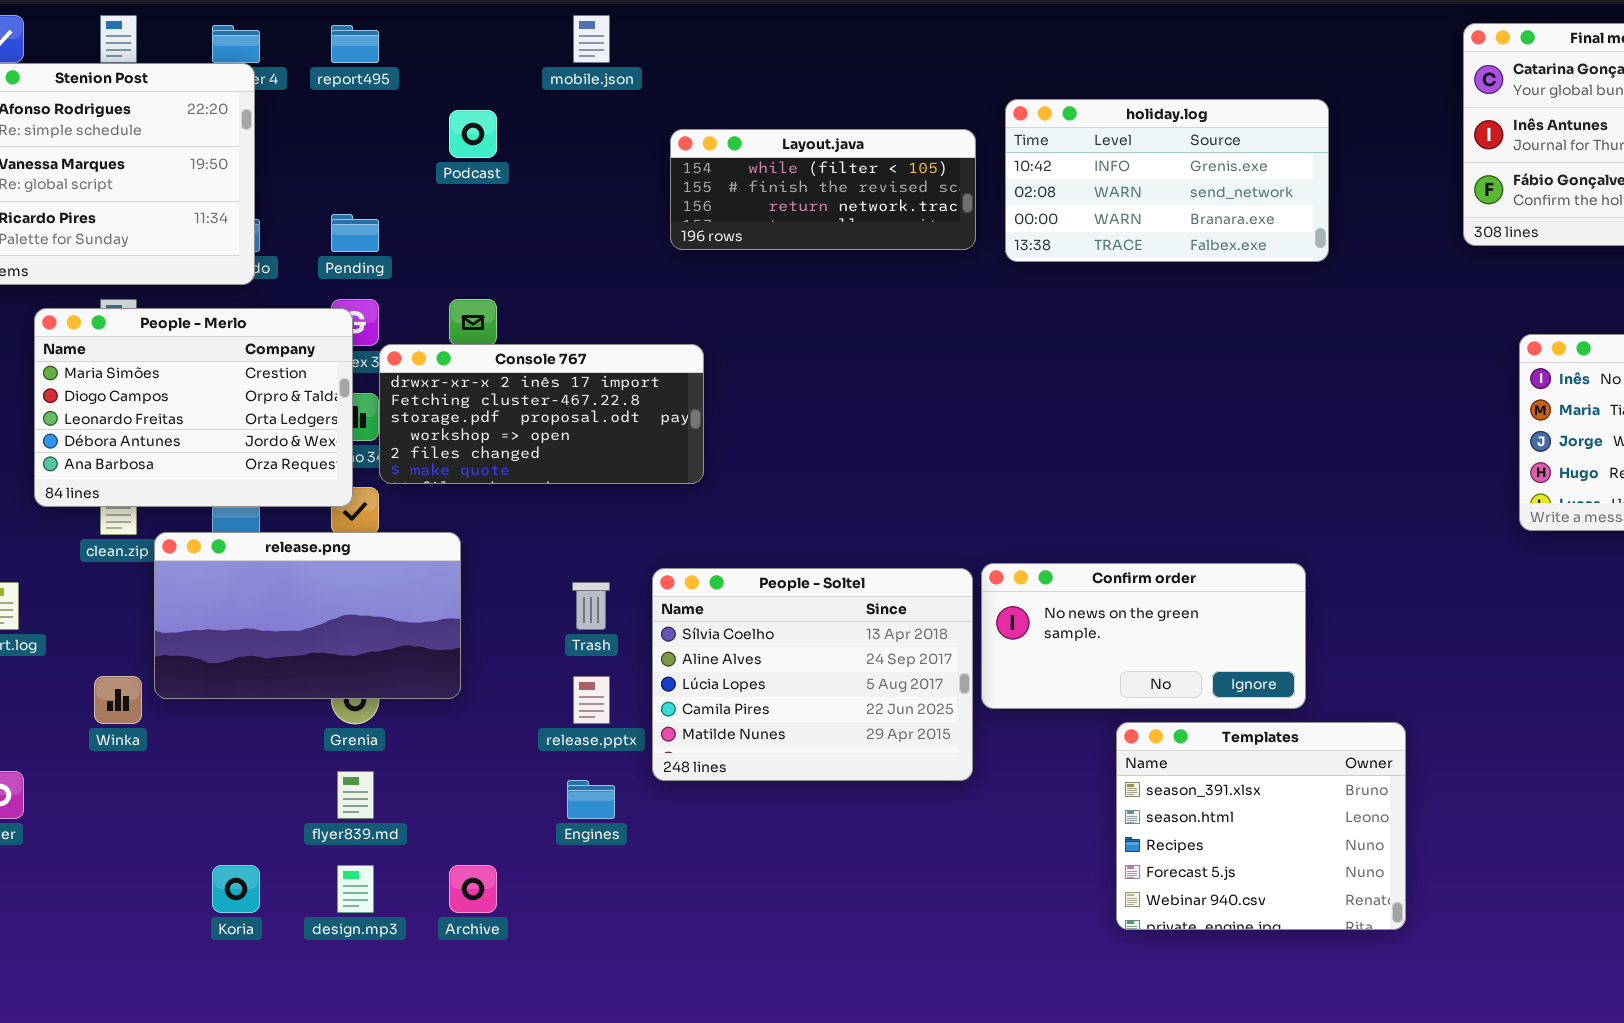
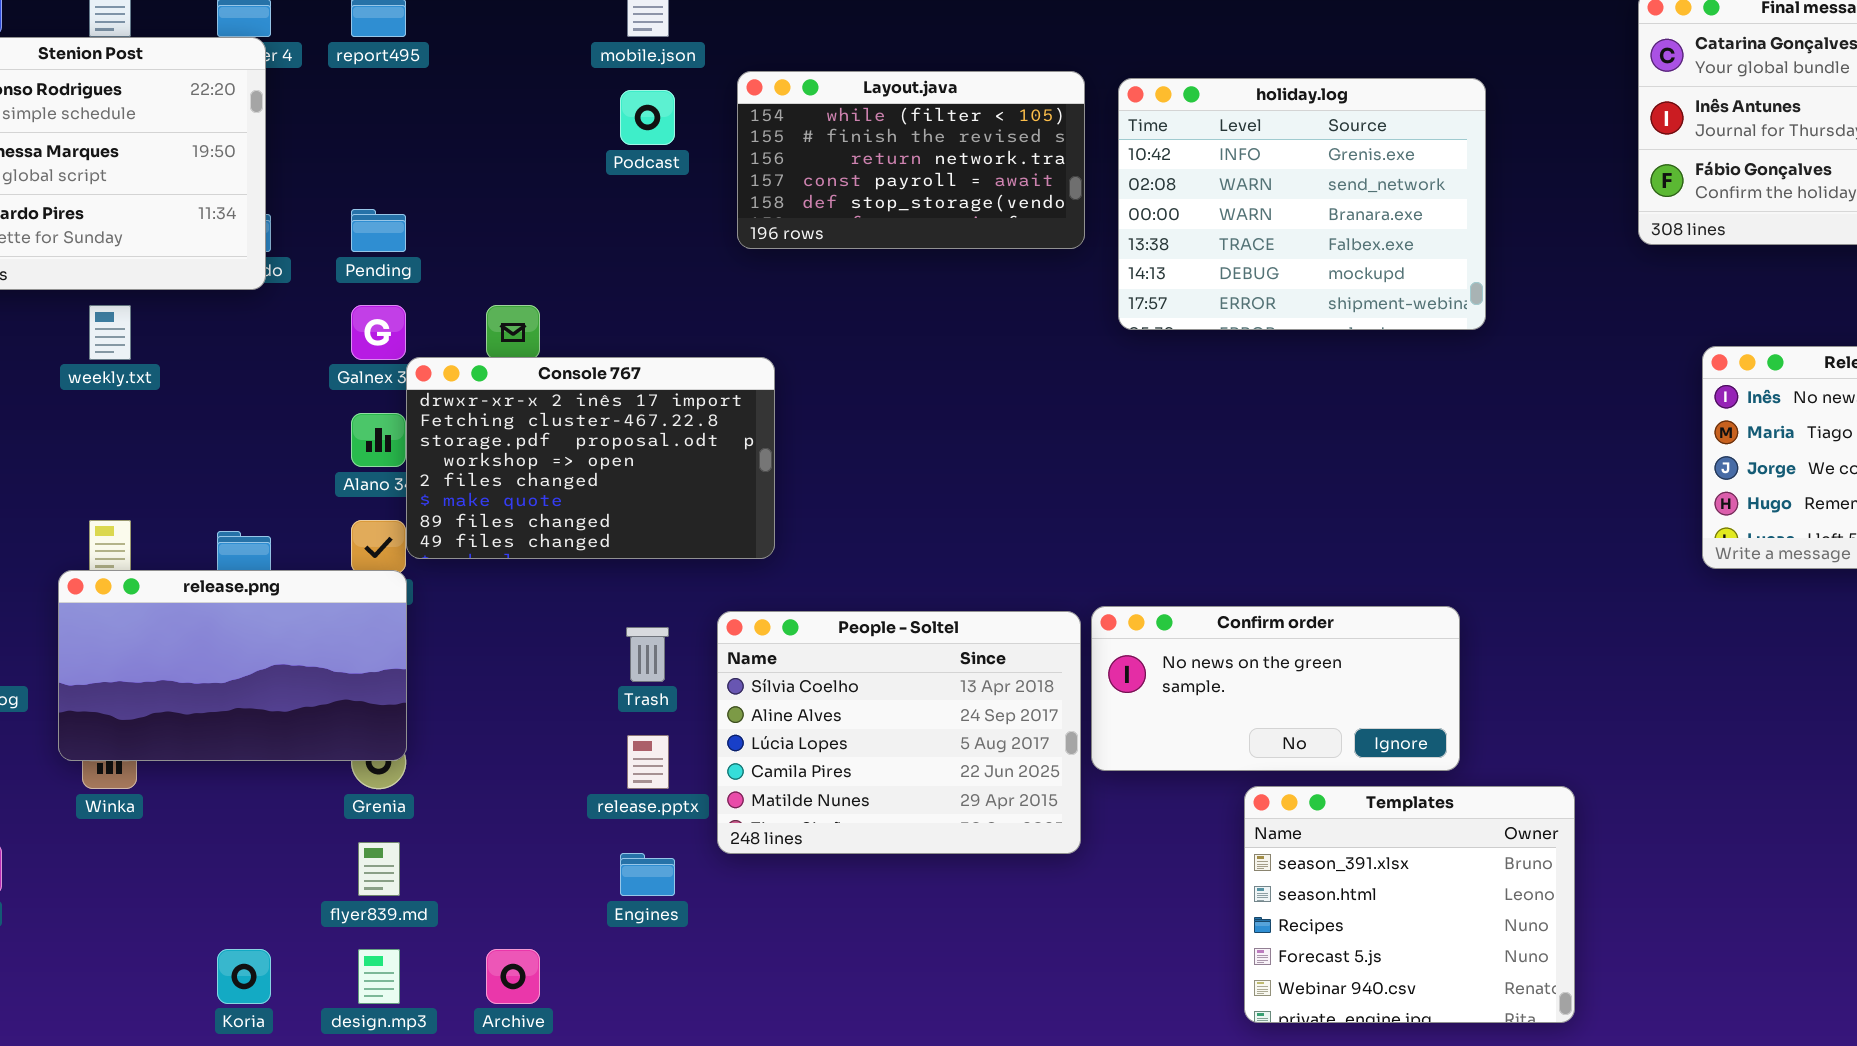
holiday.log: [1005,99,1329,262] -> [1118,78,1486,330], resized
Podcast: [449,110,497,158] -> [620,90,675,145], moved
Layout.java: [670,129,976,250] -> [737,71,1085,249], resized
People - Merlo: [34,308,353,507] -> none, closed
Console 767: [379,344,704,484] -> [406,357,775,559], resized
release.png: [154,532,461,699] -> [58,570,407,761], moved

